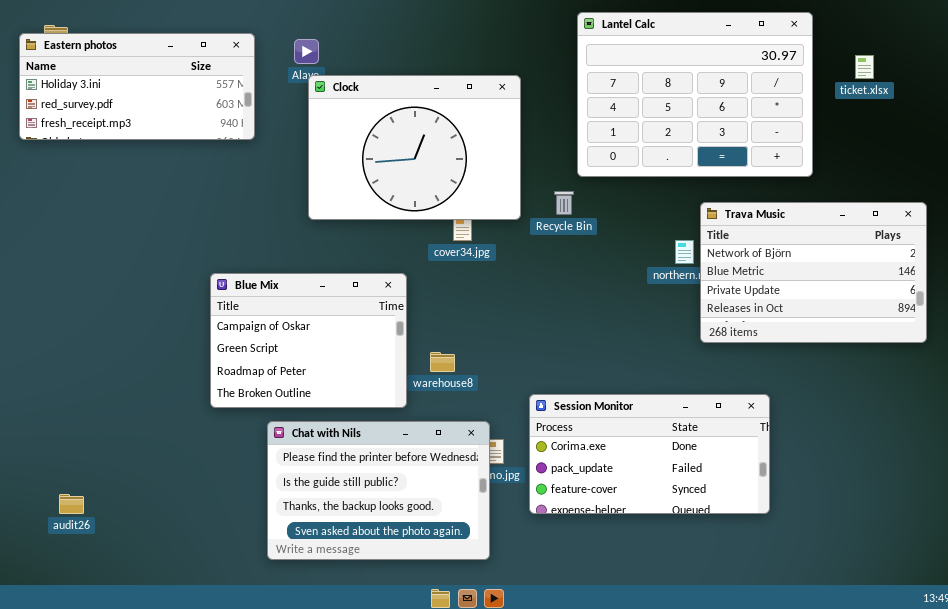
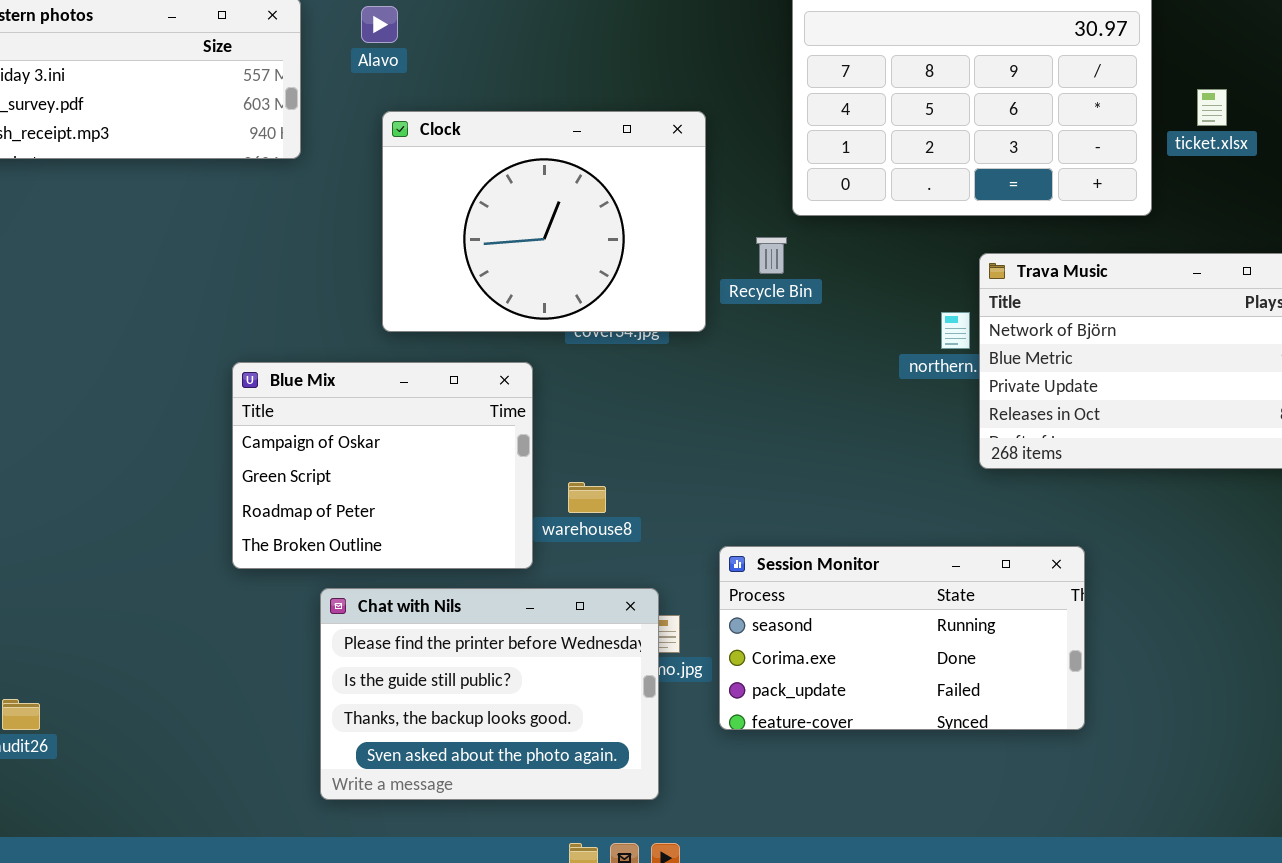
ticket.xlsx: [855,55,874,79] -> [1197,89,1227,126], moved
Clock: [308,75,521,220] -> [382,111,706,332], moved
Session Monitor: [529,394,770,514] -> [719,546,1085,730], scrolled up 1 row

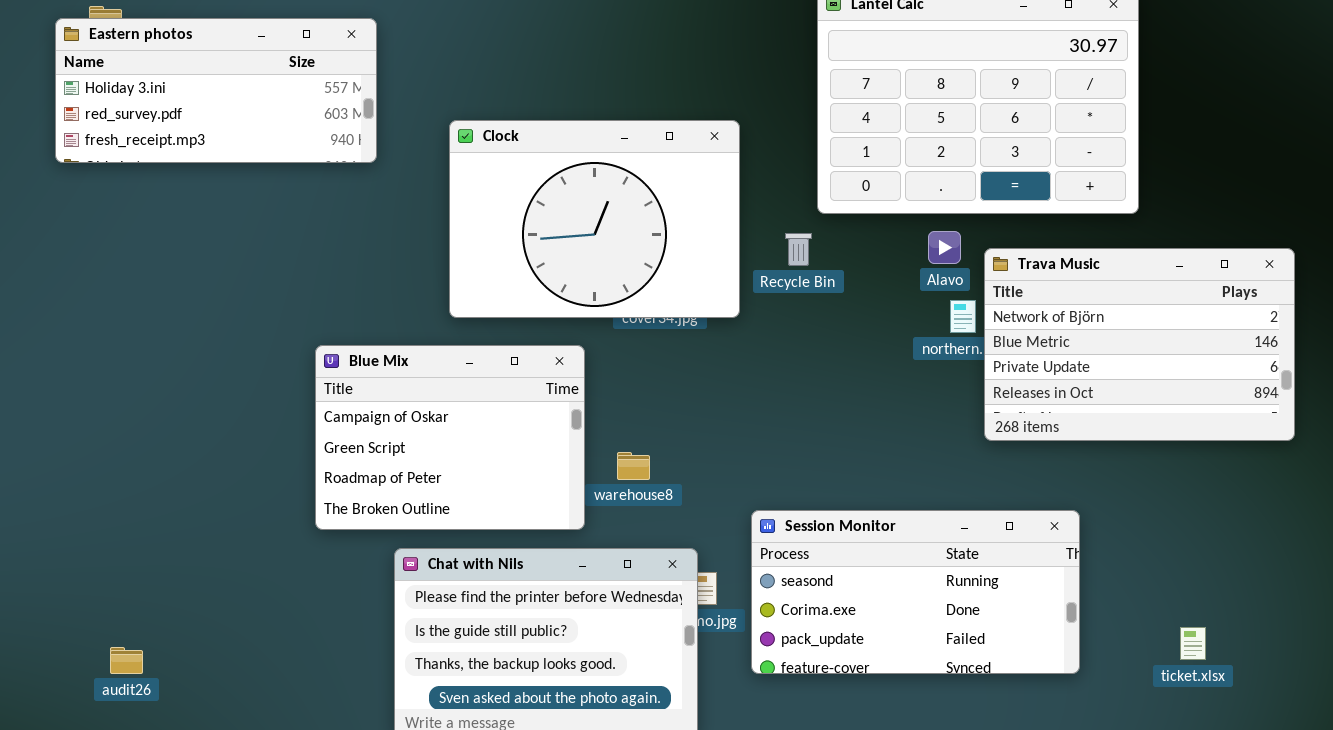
Alavo: [361,6,398,43] -> [928,231,961,264], moved
ticket.xlsx: [1197,89,1227,126] -> [1180,627,1206,660], moved

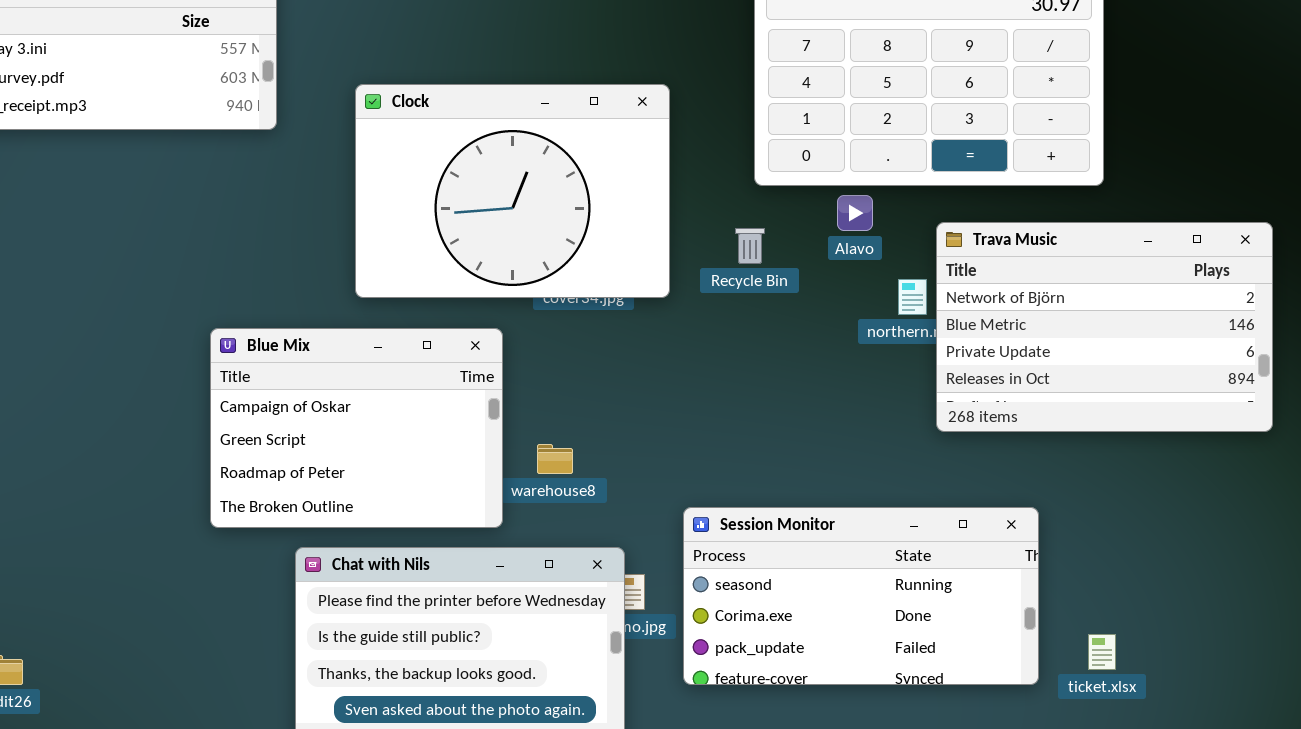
Alavo: [928,231,961,264] -> [837,195,873,231], moved
Recycle Bin: [785,233,812,266] -> [735,228,765,264], moved
ticket.xlsx: [1180,627,1206,660] -> [1088,634,1116,670], moved

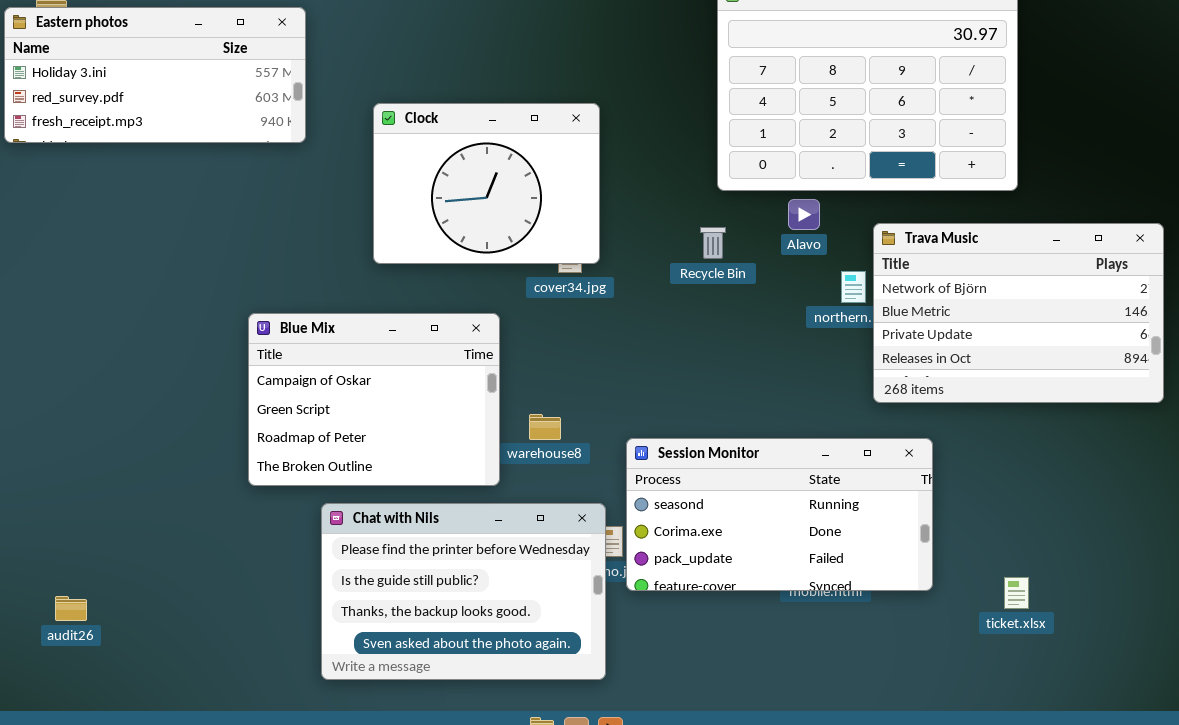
Clock: [355,84,670,298] -> [373,103,600,264], resized
Session Monitor: [683,507,1039,685] -> [626,438,933,591], moved

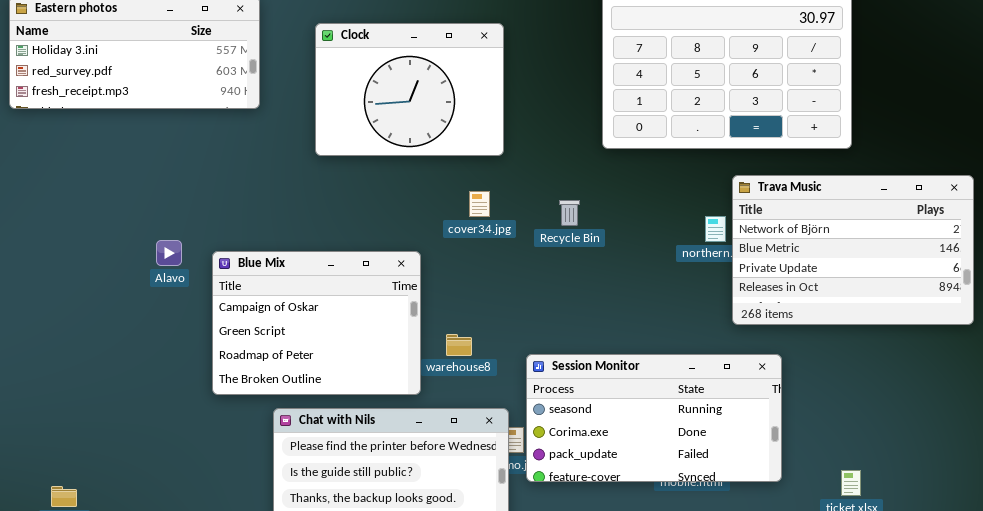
Clock: [373,103,600,264] -> [315,23,504,156], moved
Alavo: [788,199,820,230] -> [156,240,182,266], moved
Recycle Bin: [700,227,726,259] -> [559,200,580,226], moved

